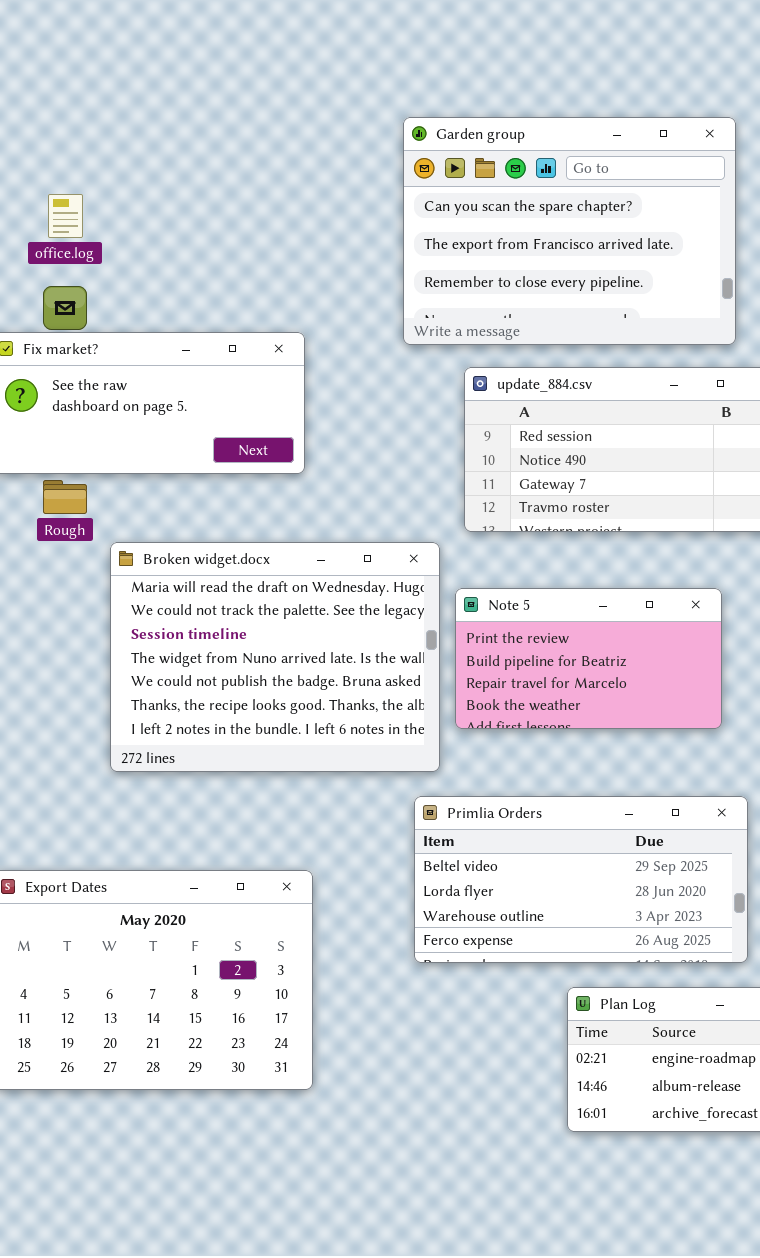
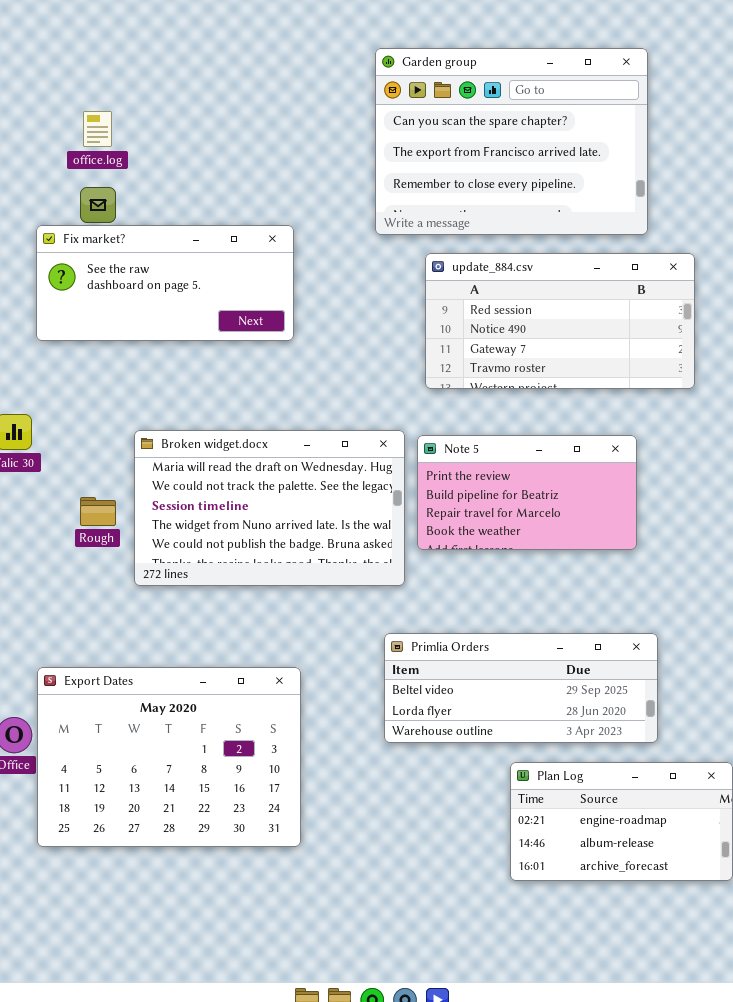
Rough: [43,480,87,514] -> [80,497,116,526], moved
Broken widget.docx: [110,542,440,772] -> [134,430,405,586], resized
Primlia Orders: [414,796,748,963] -> [384,633,658,743], resized

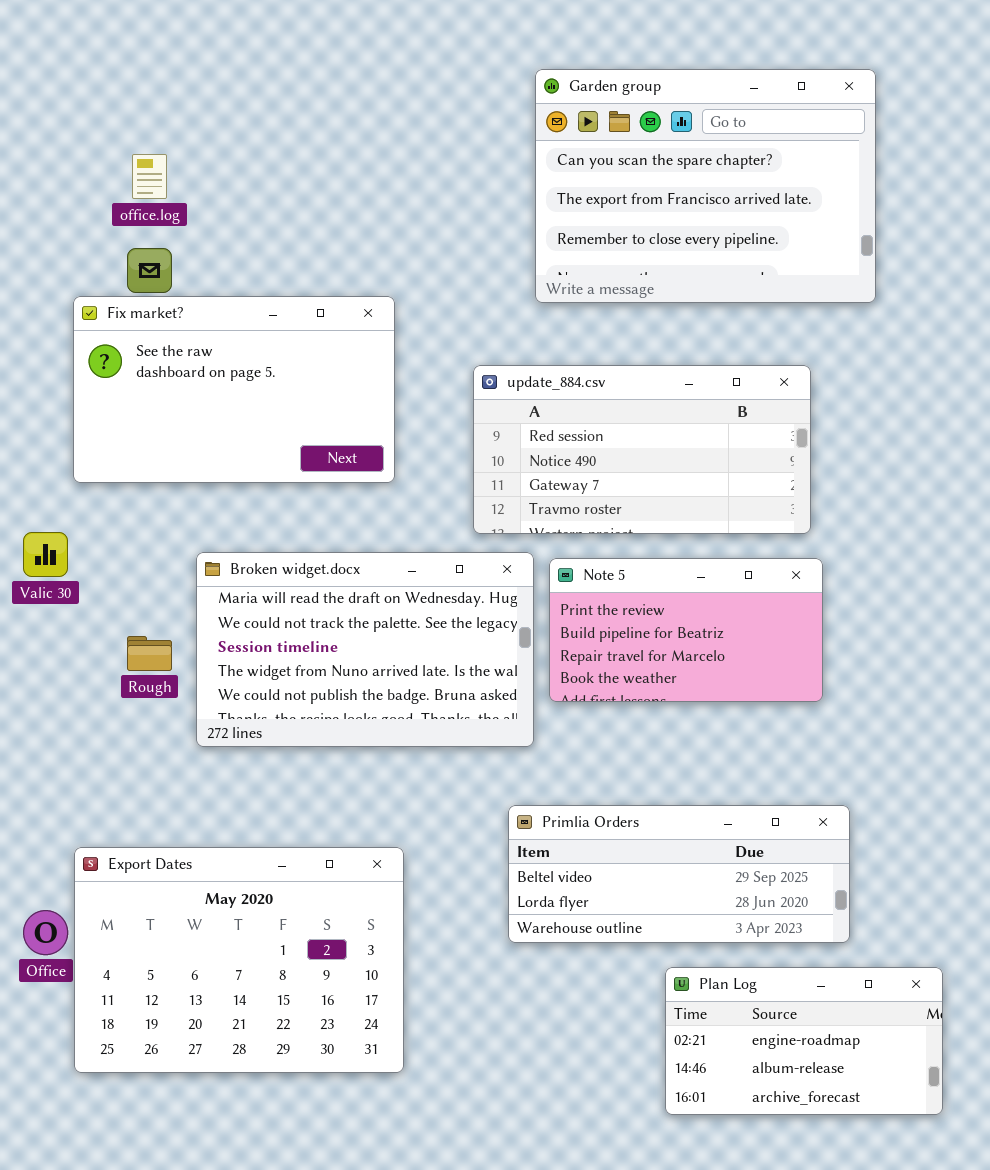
Garden group: [375,48,648,235] -> [535,69,876,303], moved
Fix market?: [36,225,294,341] -> [73,296,395,483], resized
update_884.csv: [425,253,695,389] -> [473,365,811,534], moved

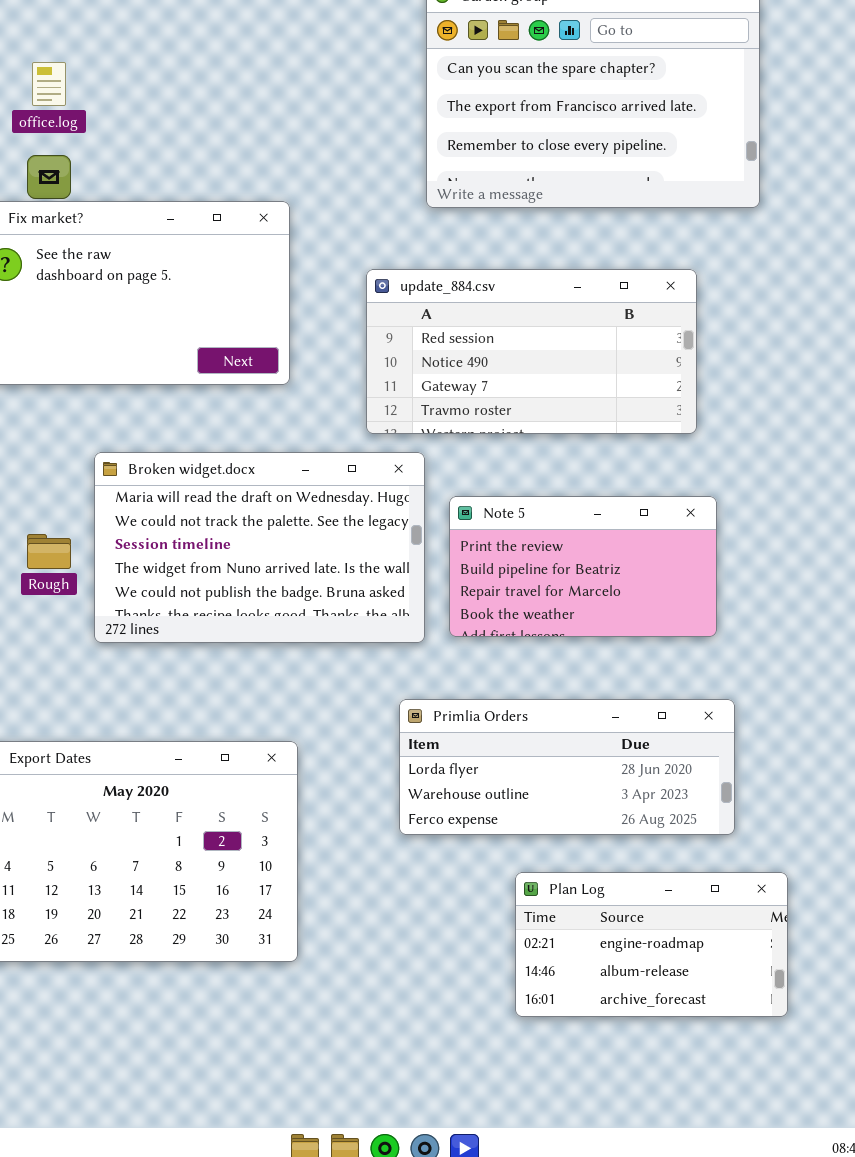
Note 5: [549,558,823,702] -> [449,496,717,637], moved
Primlia Orders: [508,805,850,943] -> [399,699,735,835], scrolled down 1 row
Plan Log: [665,967,943,1115] -> [515,872,788,1017], moved

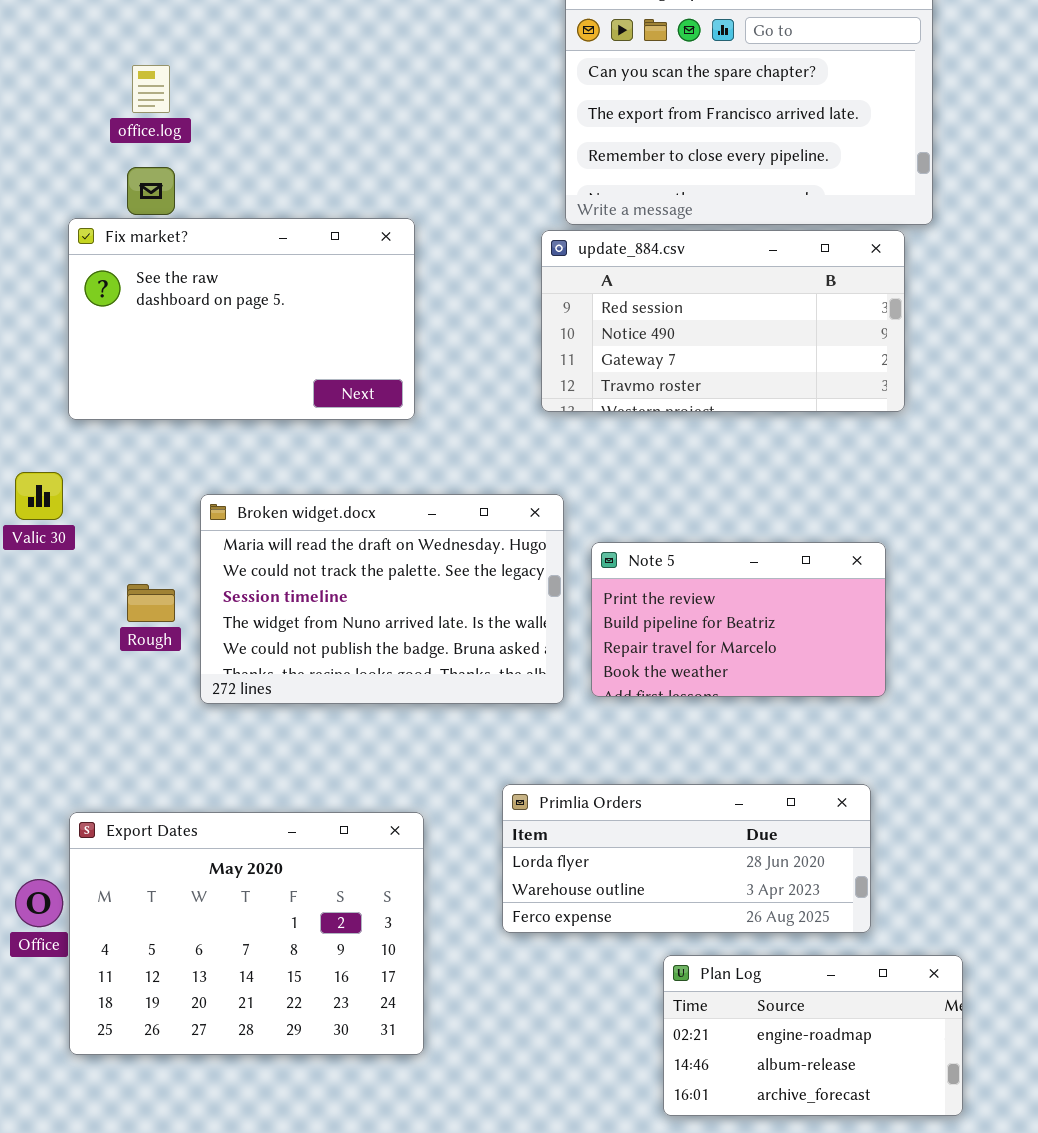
update_884.csv: [366,269,697,434] -> [541,230,905,412], moved
Primlia Orders: [399,699,735,835] -> [502,784,871,933], moved

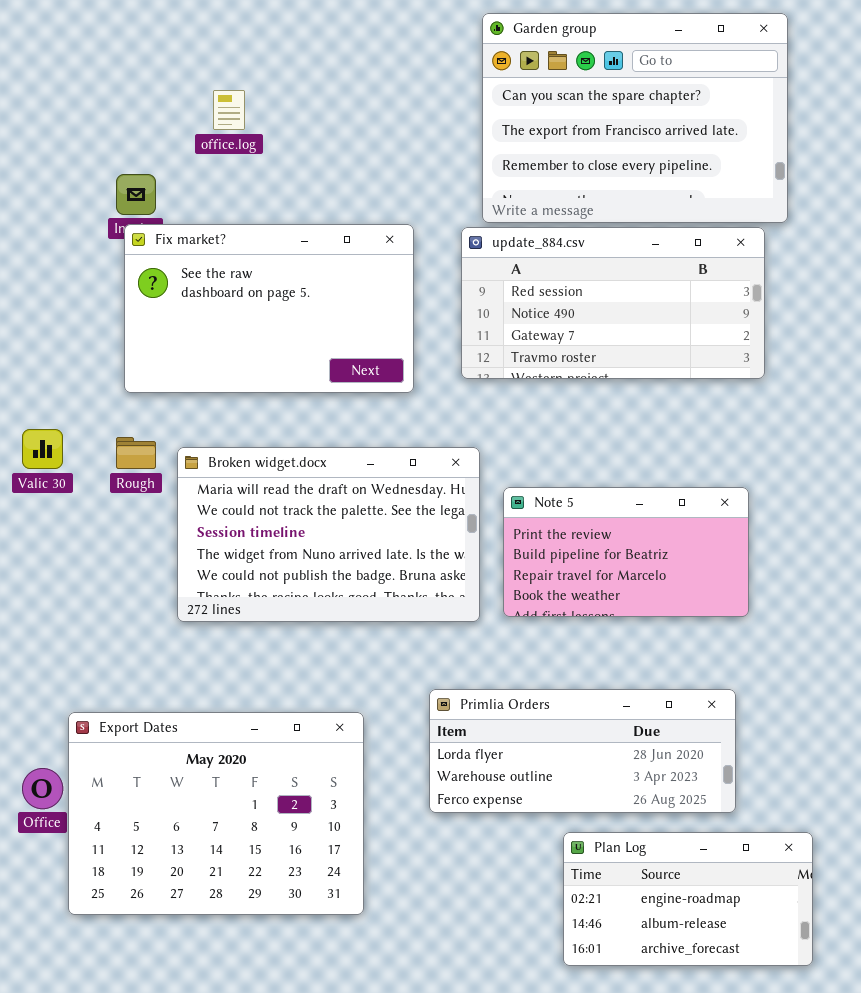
office.log: [132,65,170,113] -> [213,90,245,130], moved
Fix market?: [68,218,415,420] -> [124,224,414,393], moved
Rough: [127,584,175,622] -> [116,437,156,469], moved

